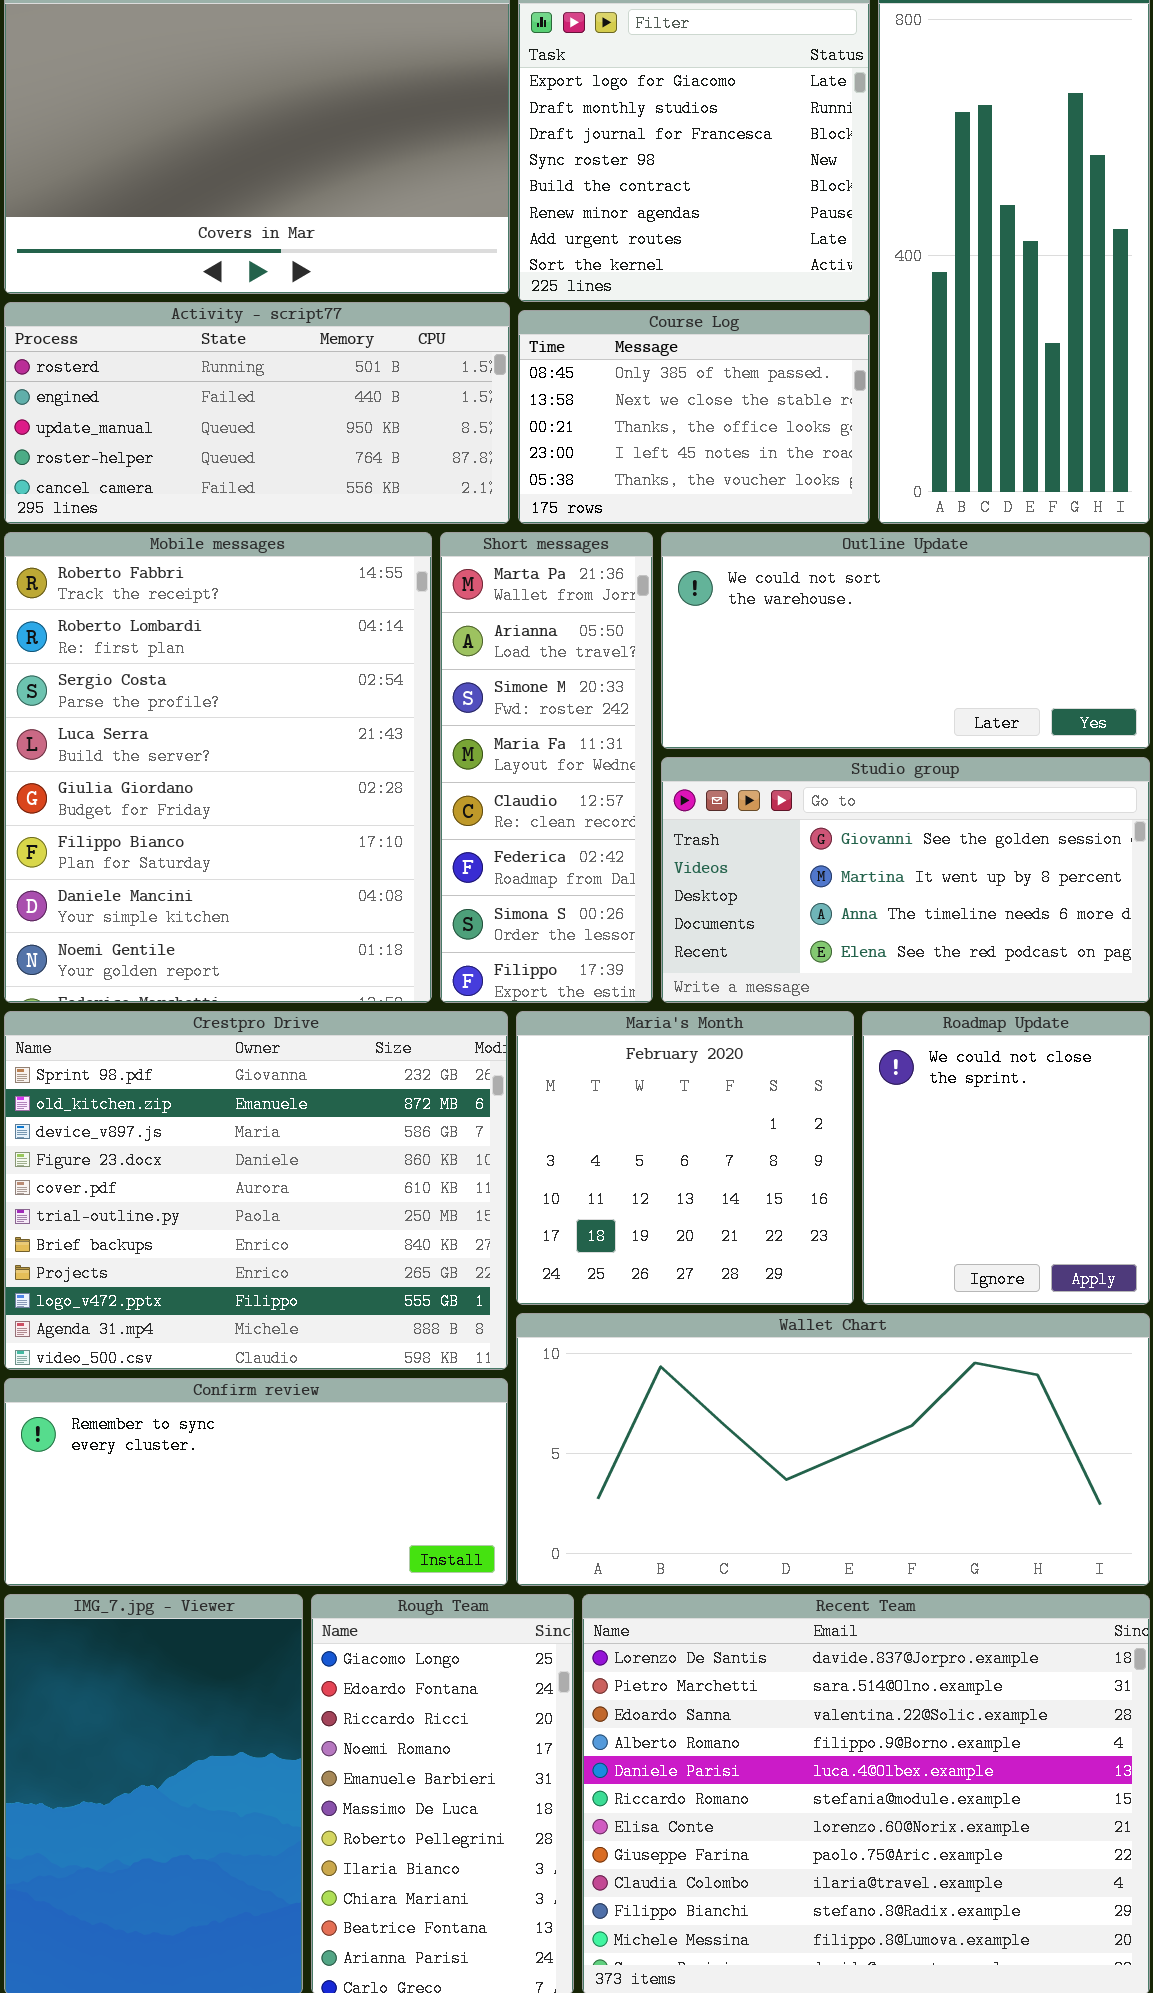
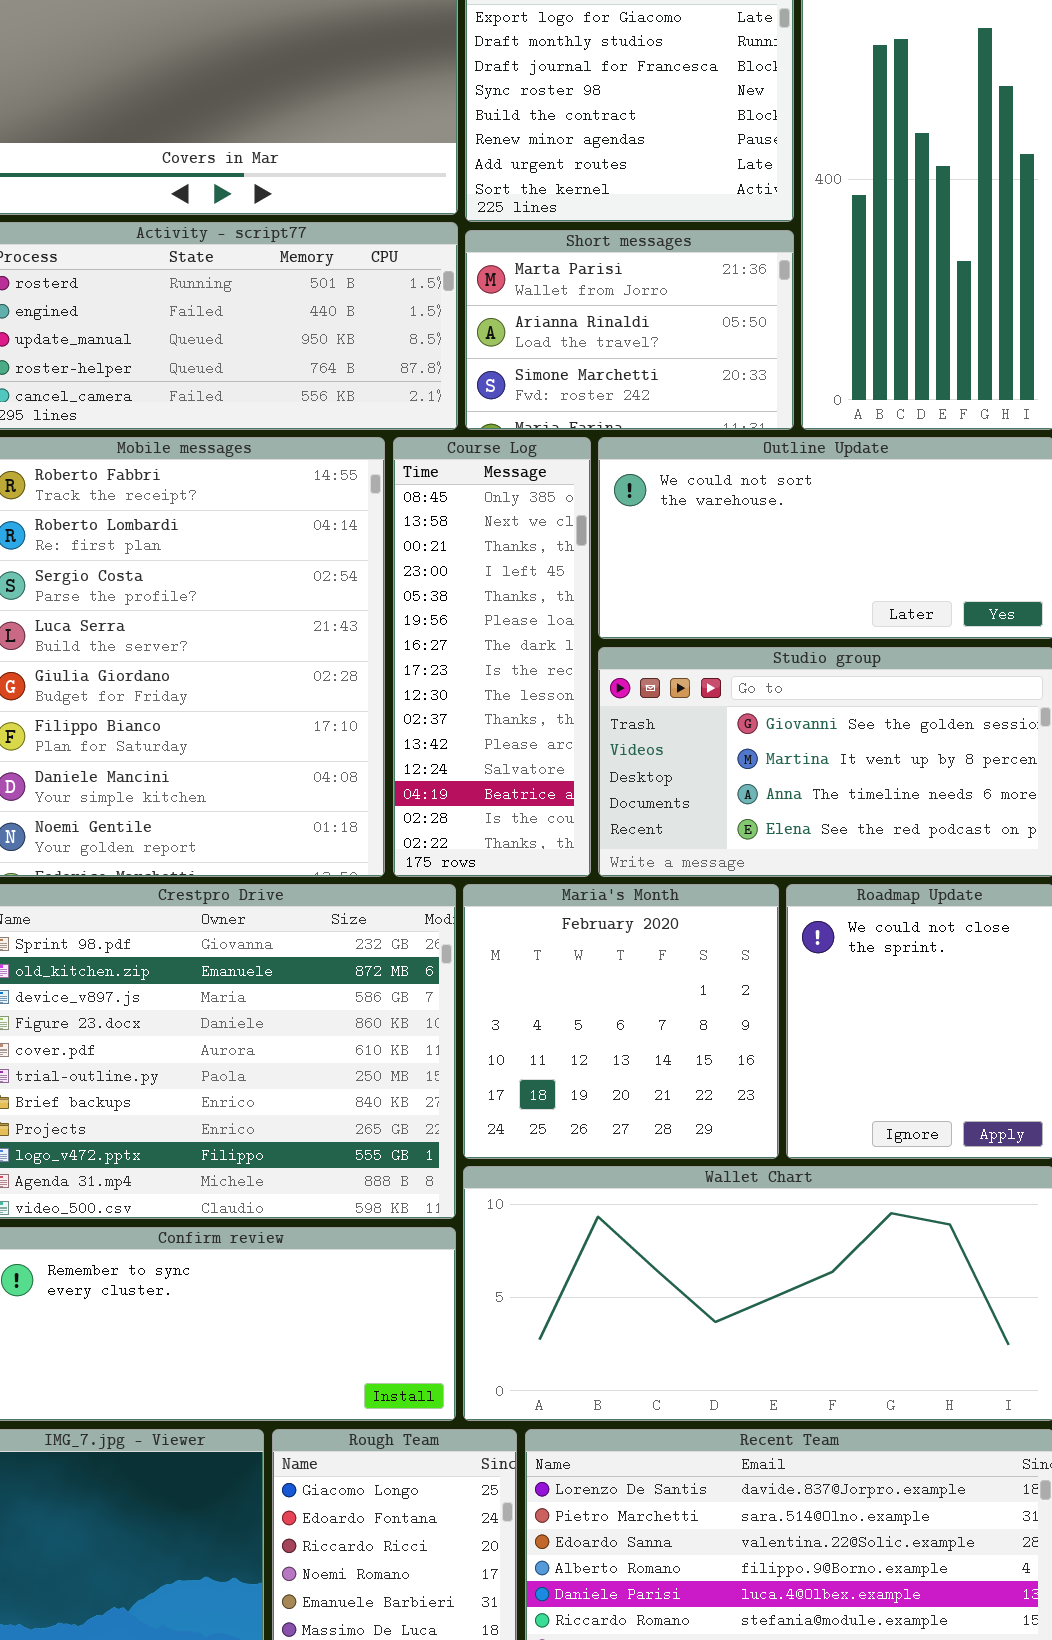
Course Log: [518,310,870,524] -> [393,437,591,877], moved, resized
Short messages: [440,532,653,1003] -> [465,230,794,430], moved, resized

